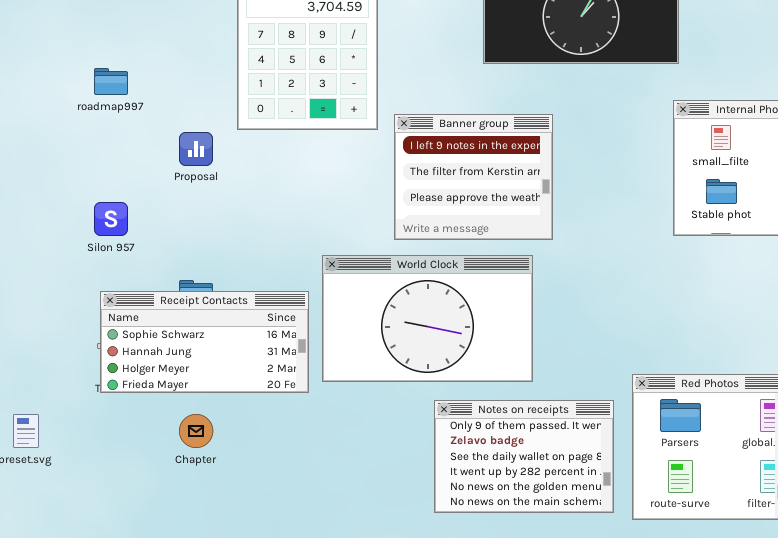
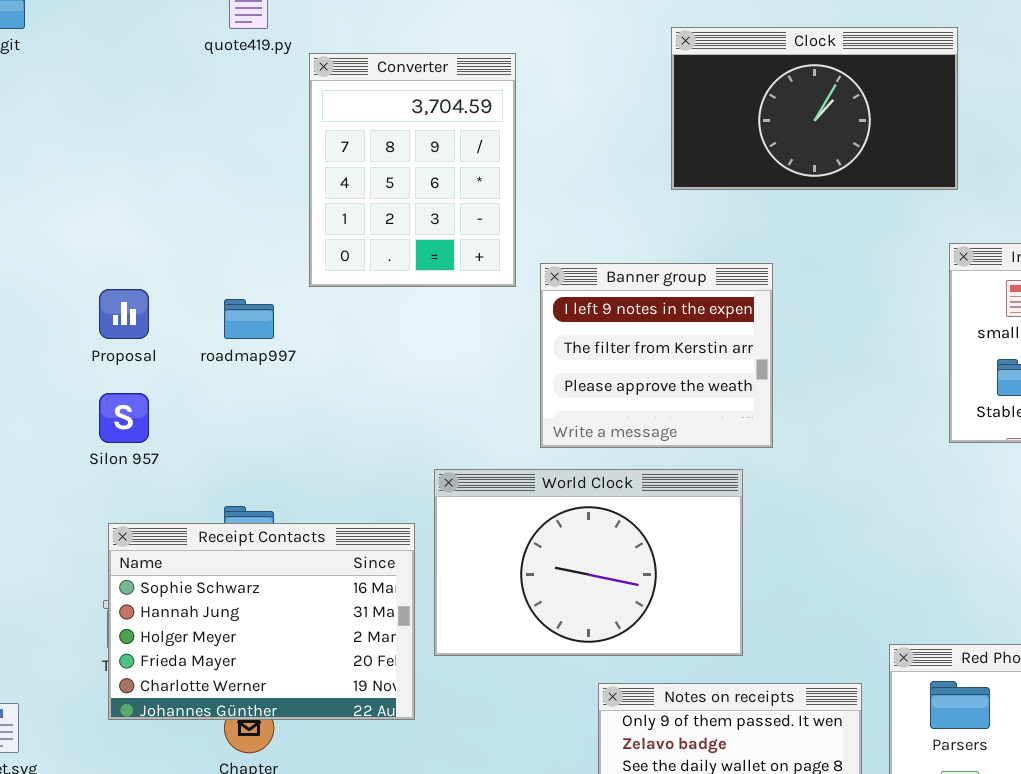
roadmap997: [94,68,128,95] -> [224,299,274,339], moved
Proposal: [179,132,213,166] -> [99,289,149,339], moved
Receipt Contacts: [100,291,309,393] -> [108,523,415,720], resized

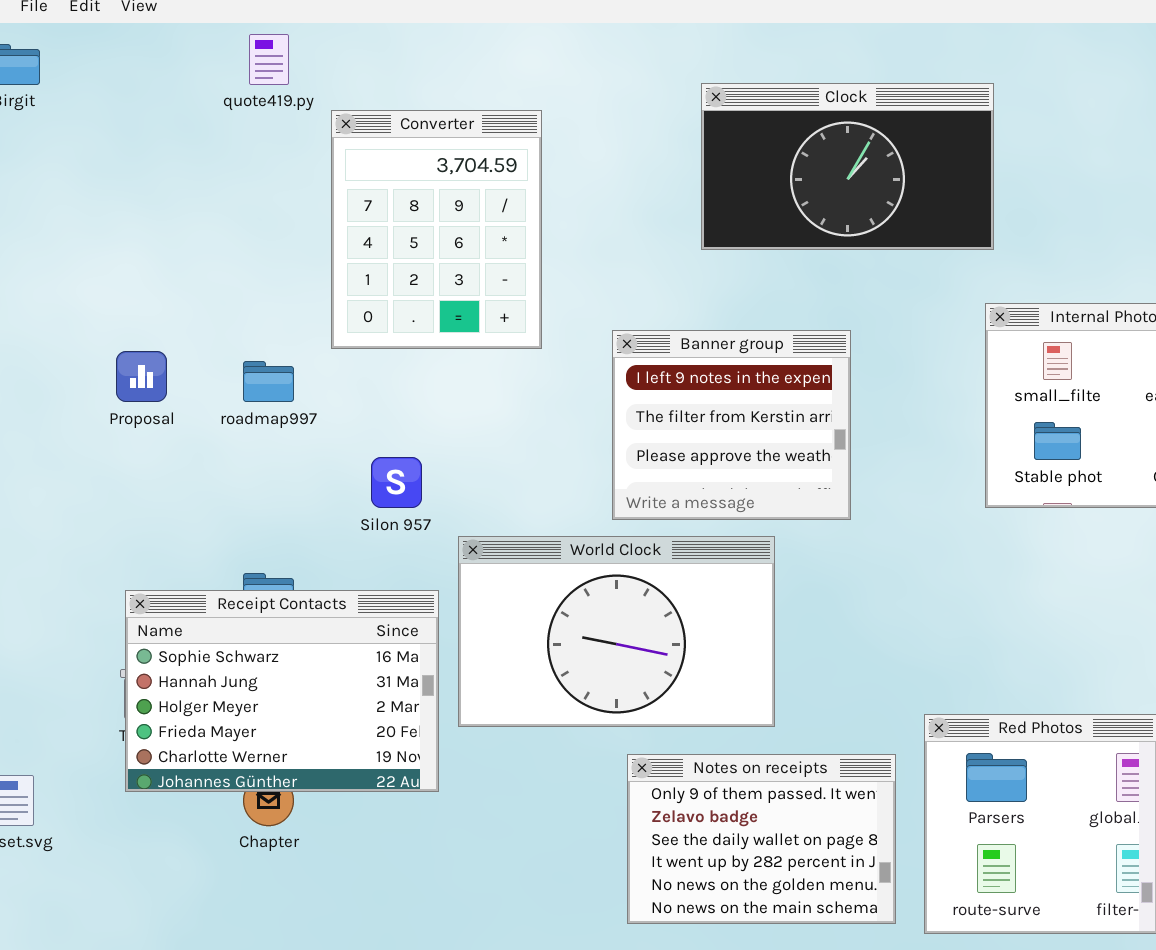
Banner group: [540,263,773,448] -> [612,330,851,520], moved
Silon 957: [99,393,149,443] -> [371,457,422,508], moved

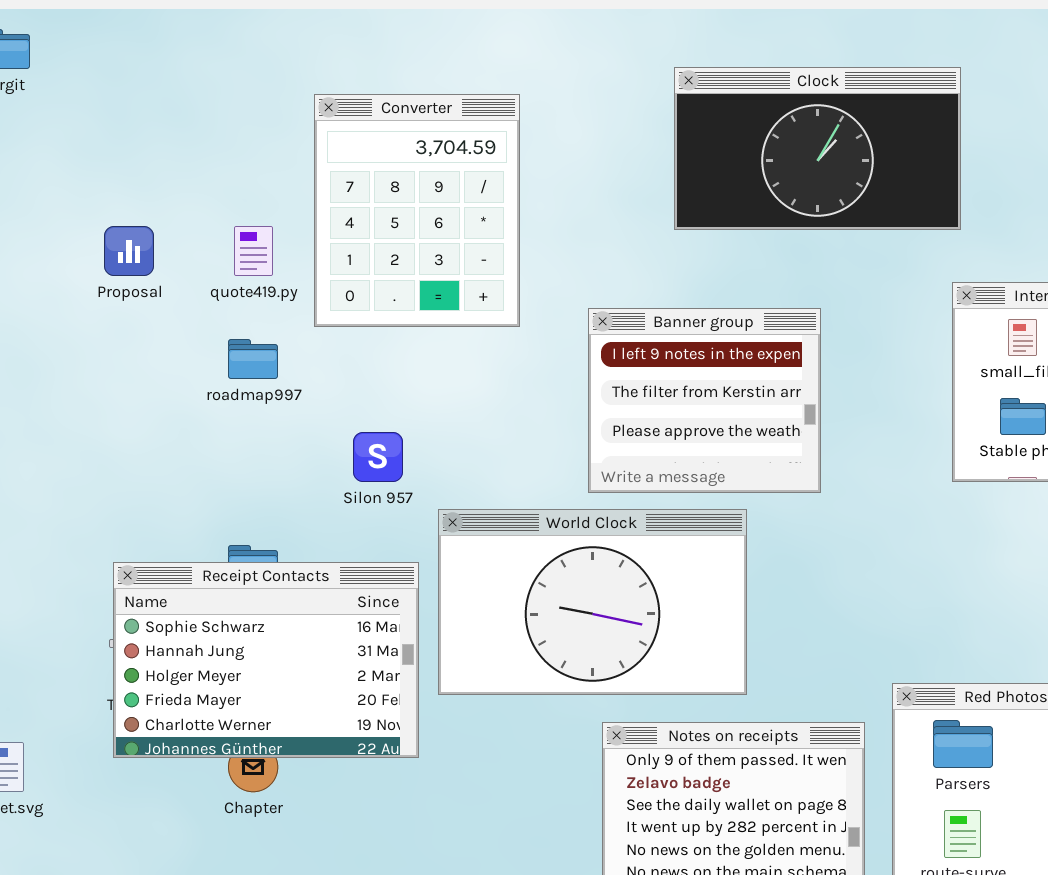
quote419.py: [249,34,289,85] -> [234,226,273,276], moved
Proposal: [116,351,167,402] -> [104,226,154,276], moved

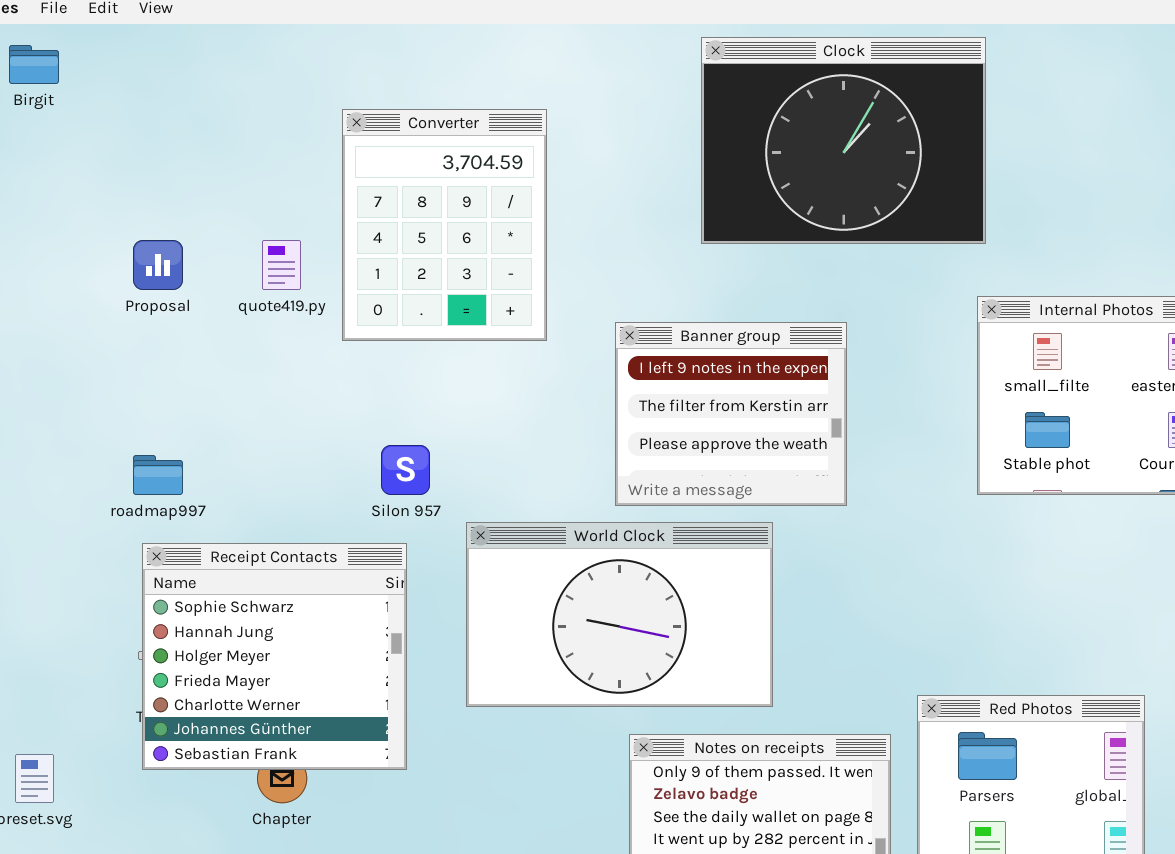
Clock: [674,67,961,230] -> [701,37,986,244], resized
roadmap997: [228,339,278,379] -> [133,455,183,495], moved
Receipt Contacts: [113,562,419,758] -> [142,543,407,770], resized

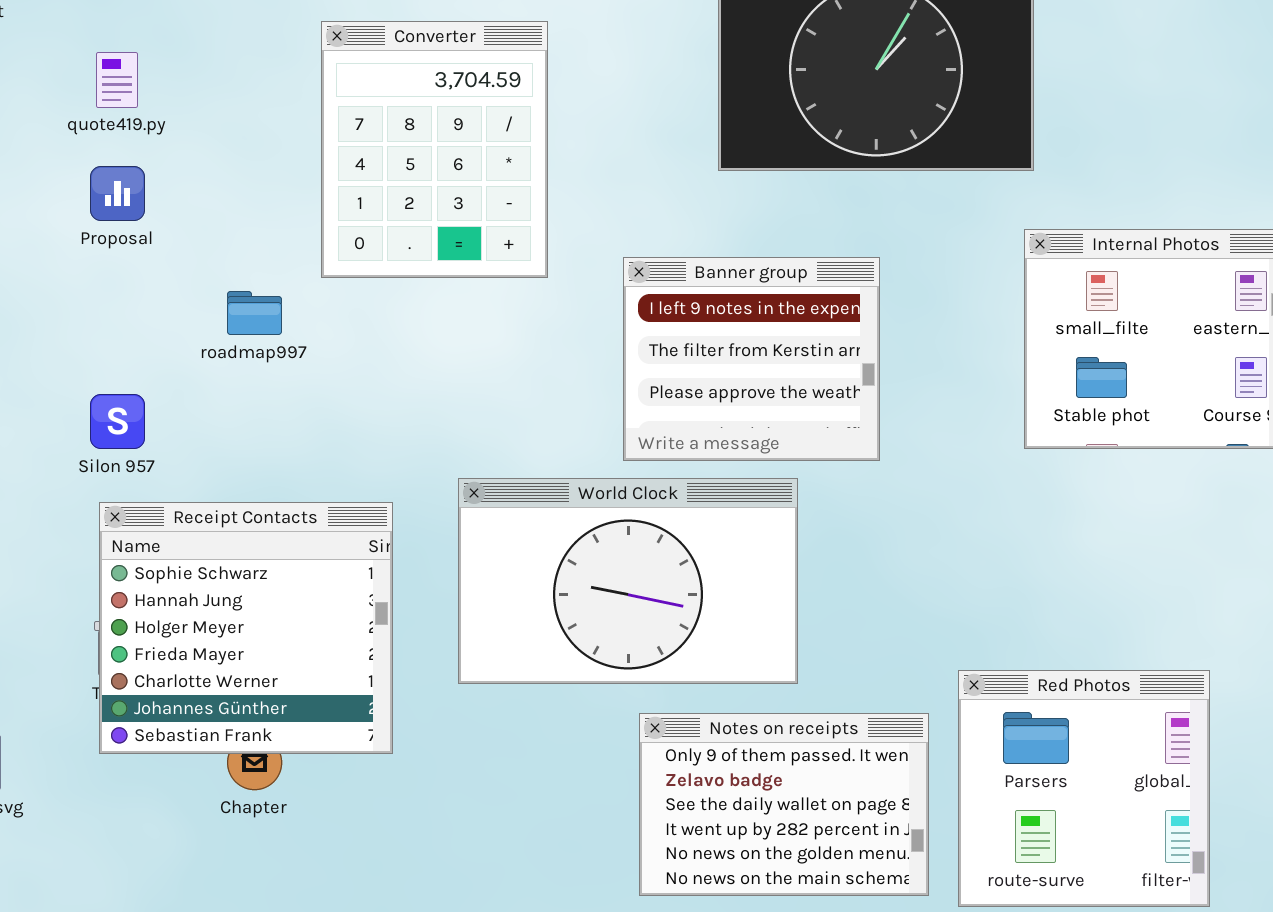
quote419.py: [262,240,301,290] -> [96,52,138,108], moved
Silon 957: [381,445,430,495] -> [90,394,145,449], moved
roadmap997: [133,455,183,495] -> [227,291,282,335], moved

